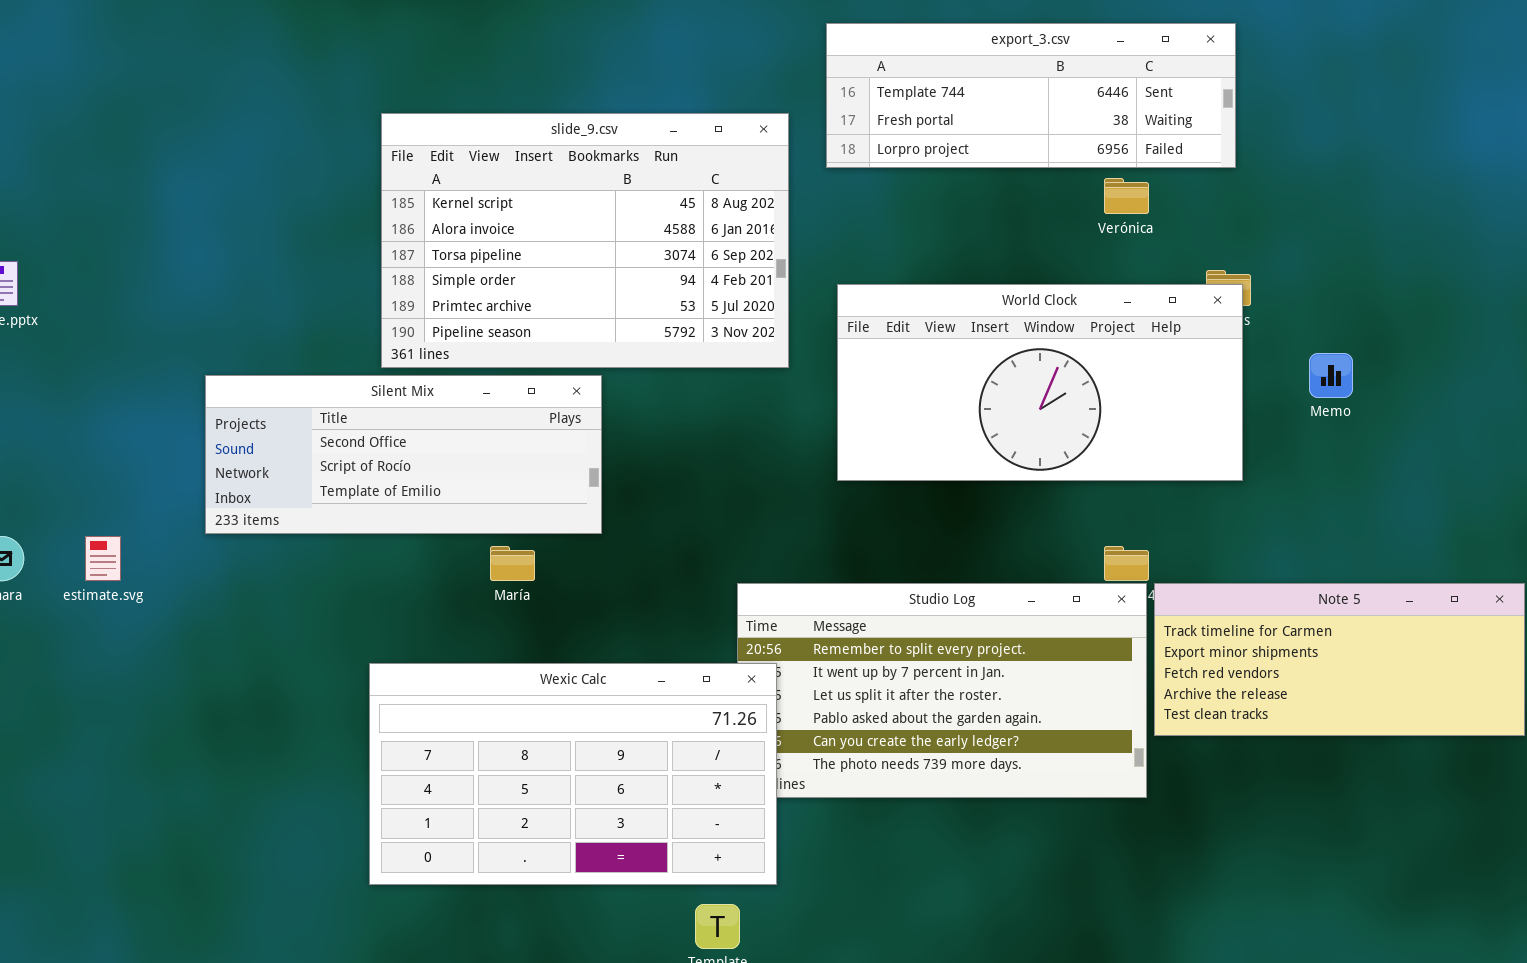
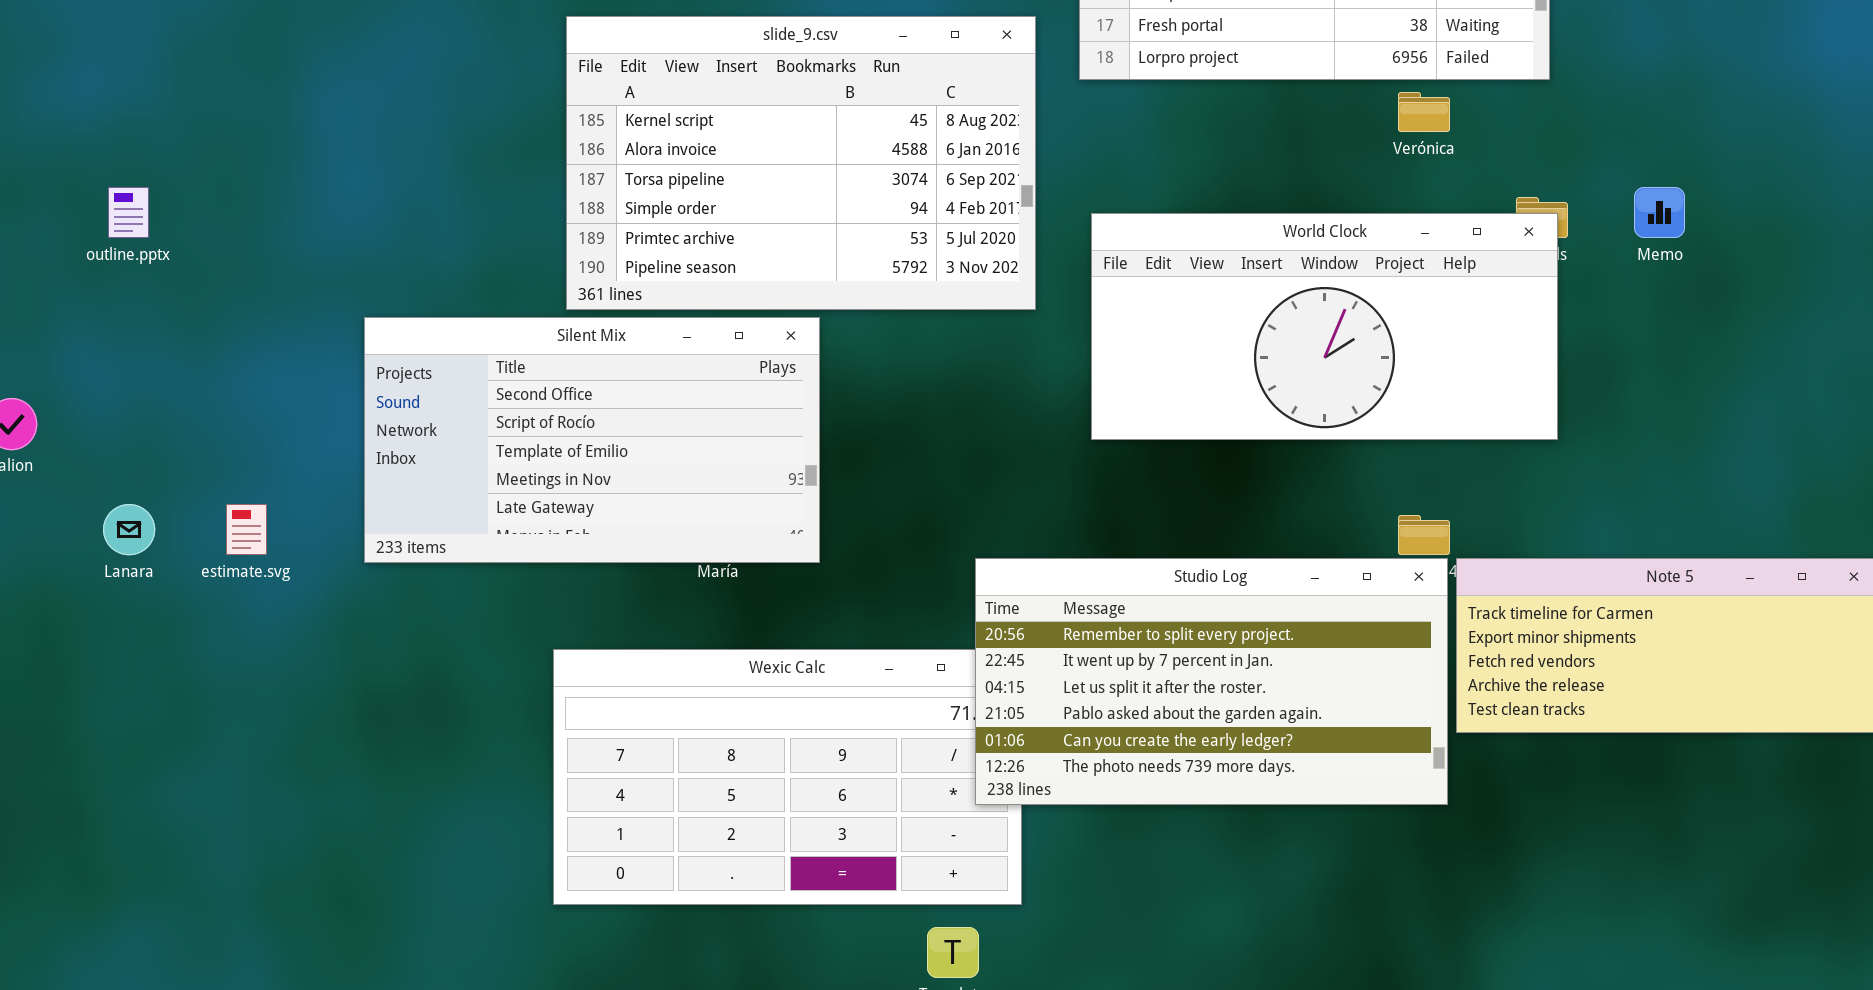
Memo: [1309,353,1353,398] -> [1634,187,1685,238], moved
Silent Mix: [205,375,602,534] -> [364,317,820,563], resized
Studio Log: [737,583,1147,798] -> [975,558,1448,805], raised

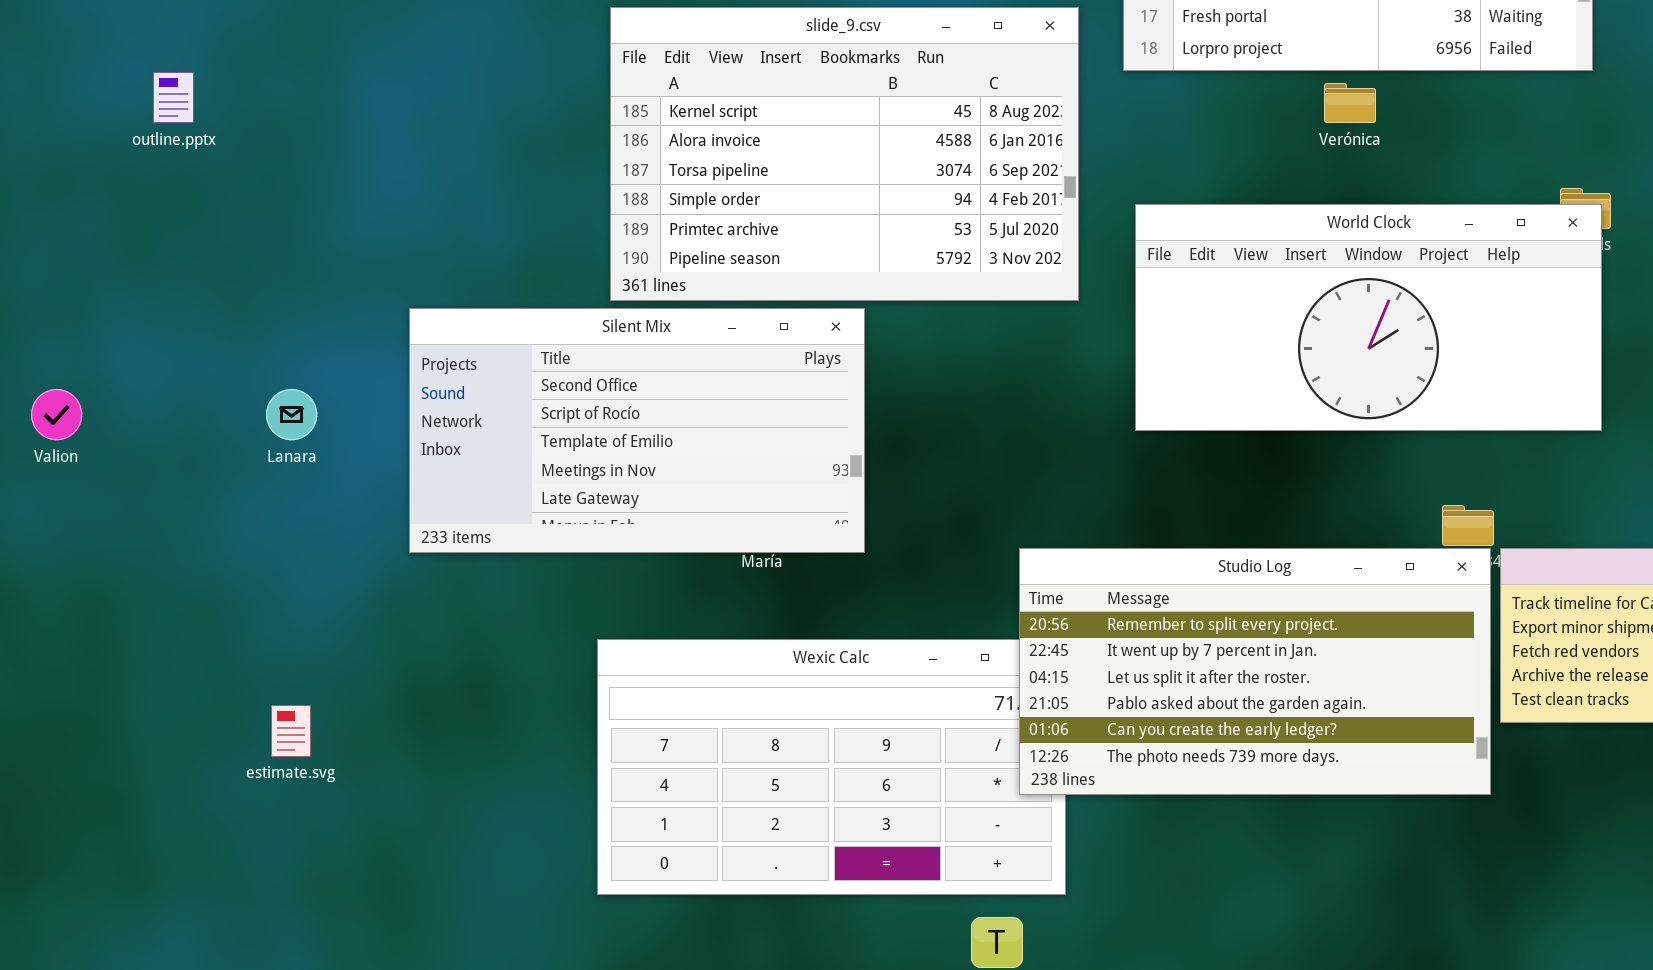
Verónica: [1398,92,1450,132] -> [1324,83,1376,123], moved
outline.pptx: [108,187,149,238] -> [153,72,194,123], moved
Lanara: [103,504,155,555] -> [266,389,317,440], moved
estimate.svg: [226,504,267,555] -> [271,705,311,757], moved

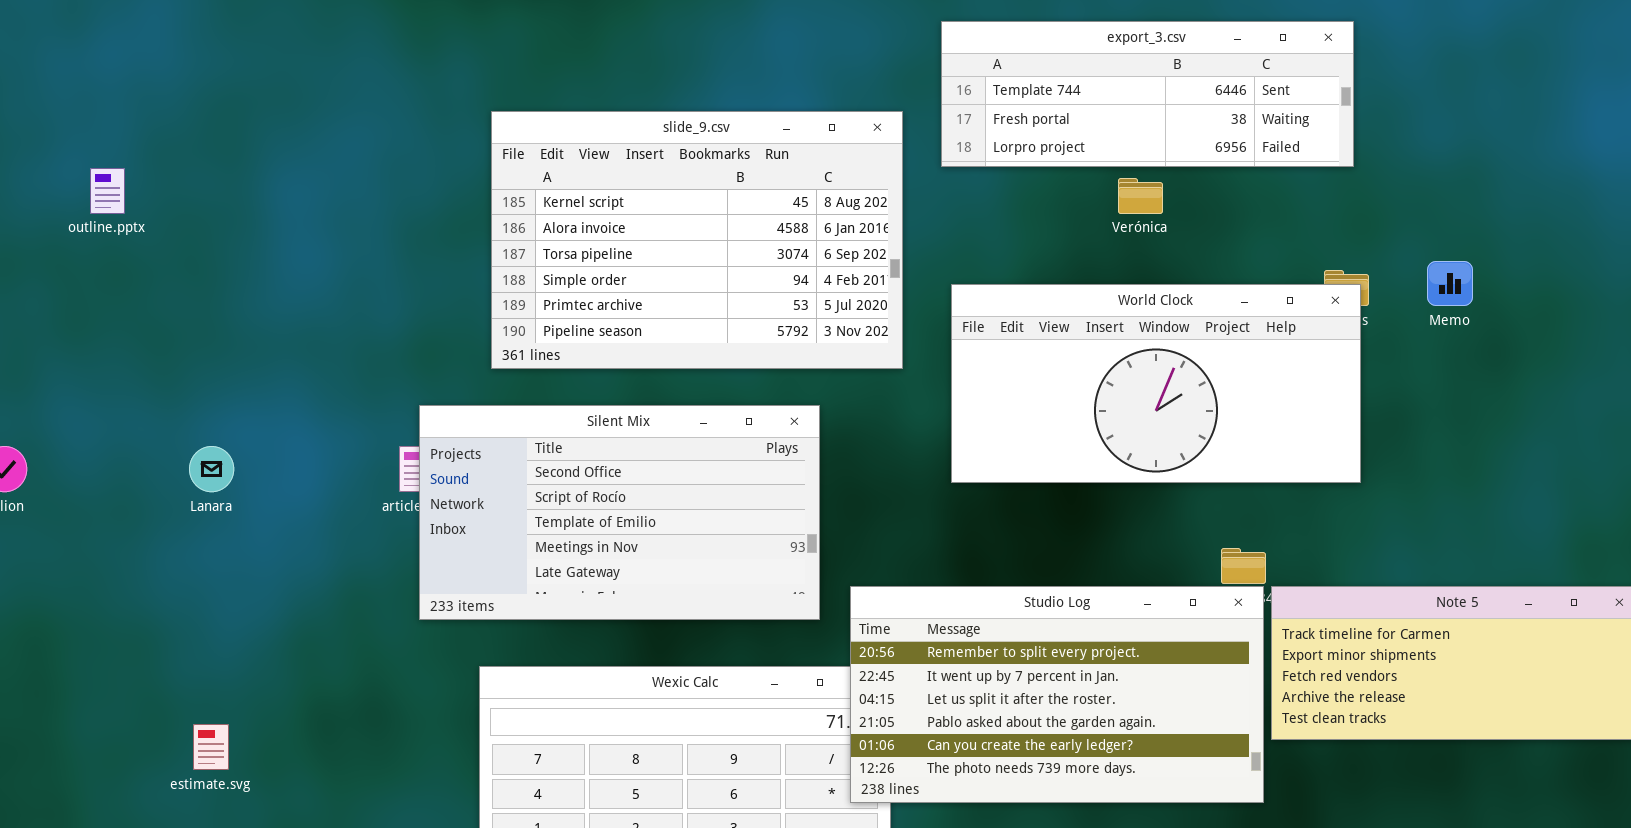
Silent Mix: [409,308,865,553] -> [419,405,820,620], moved

